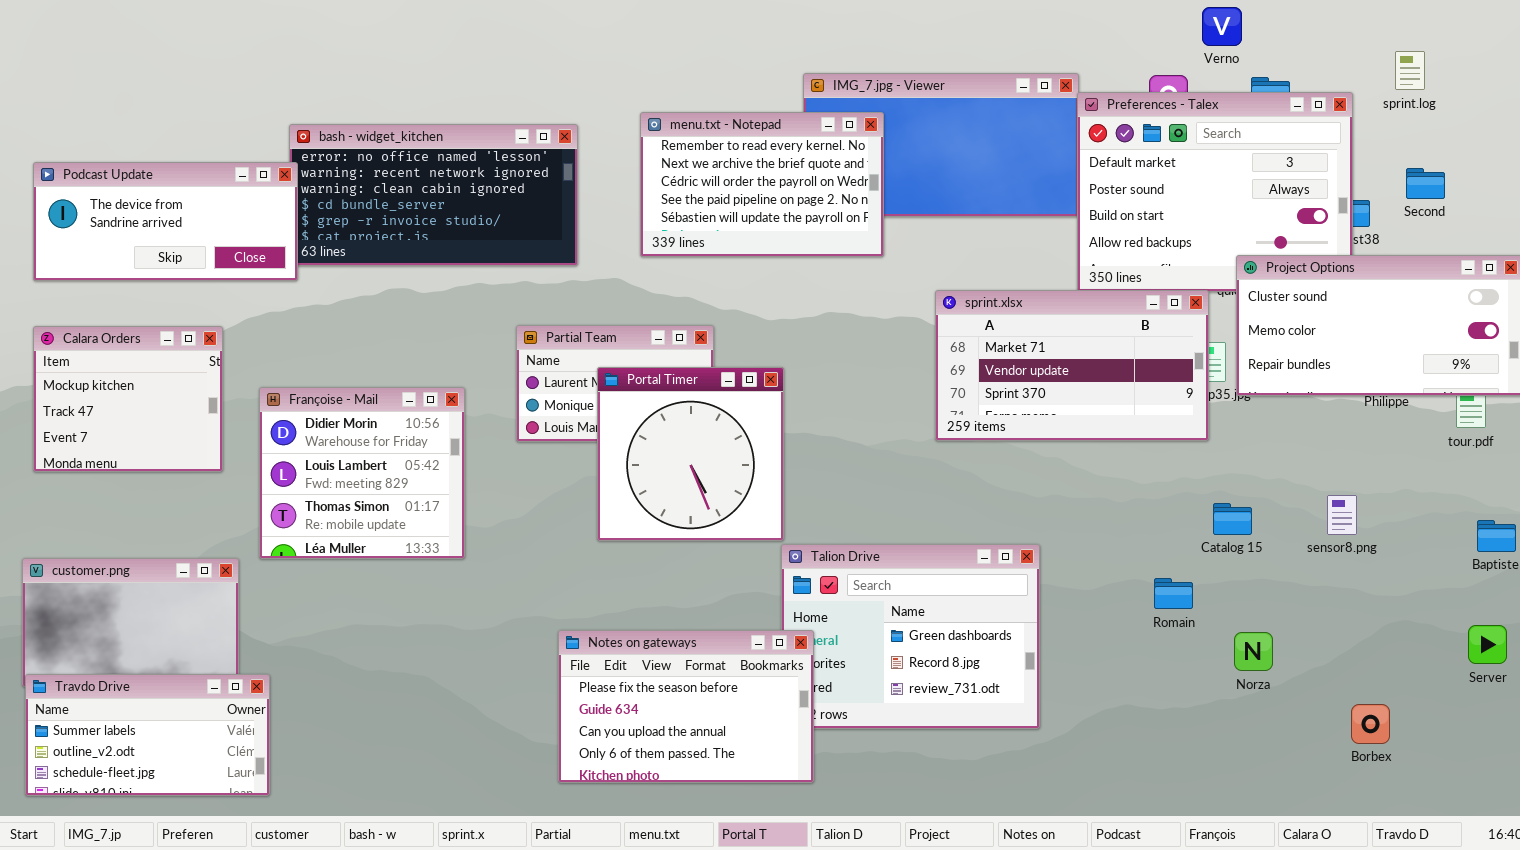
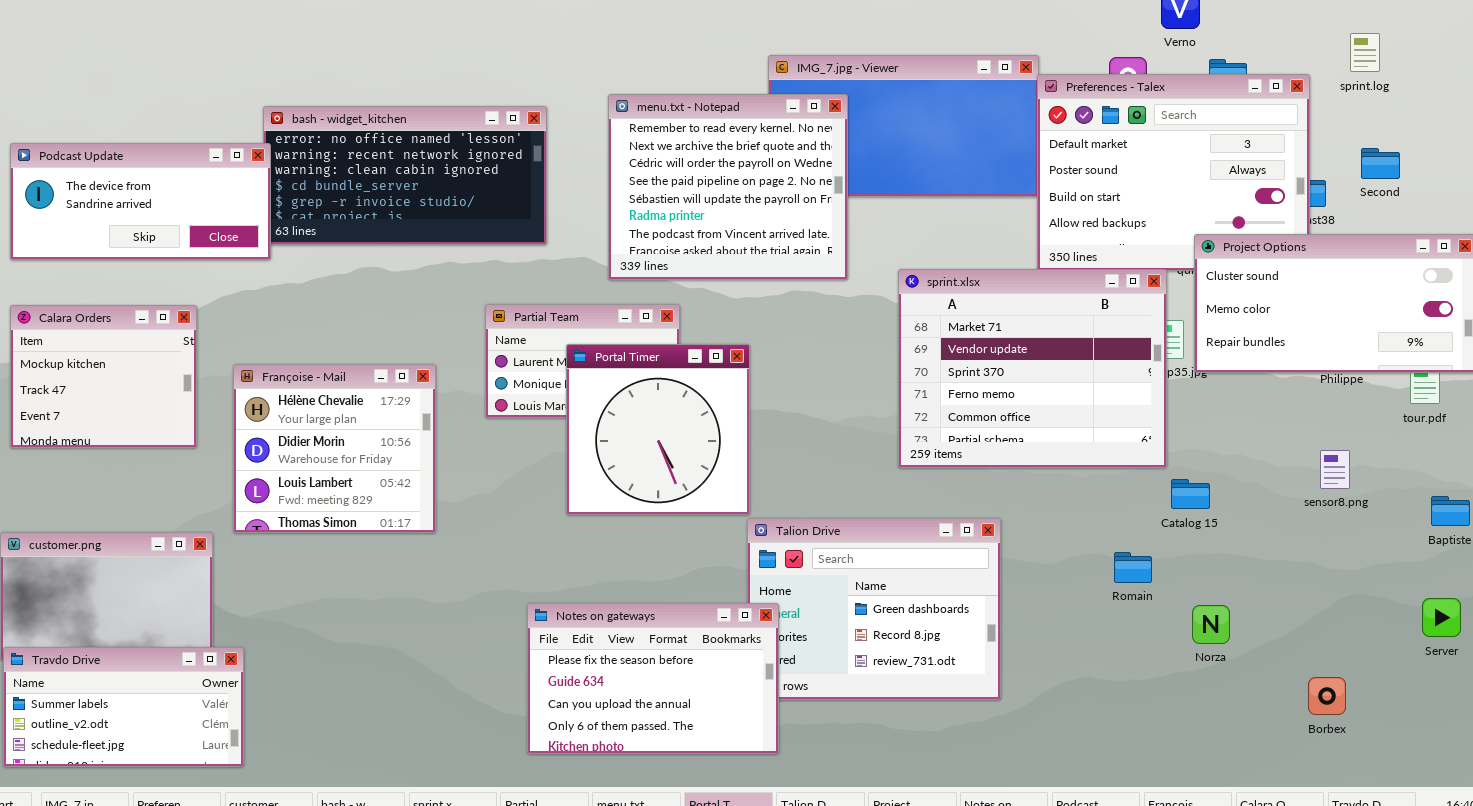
menu.txt - Notepad: [640,112,884,257] -> [608,94,848,280], resized
sprint.xlsx: [935,290,1209,441] -> [898,269,1167,468], resized
Françoise - Mail: [259,387,465,559] -> [233,364,436,533], scrolled up 1 row
sensor8.png: [1327,495,1357,535] -> [1320,450,1350,489], moved

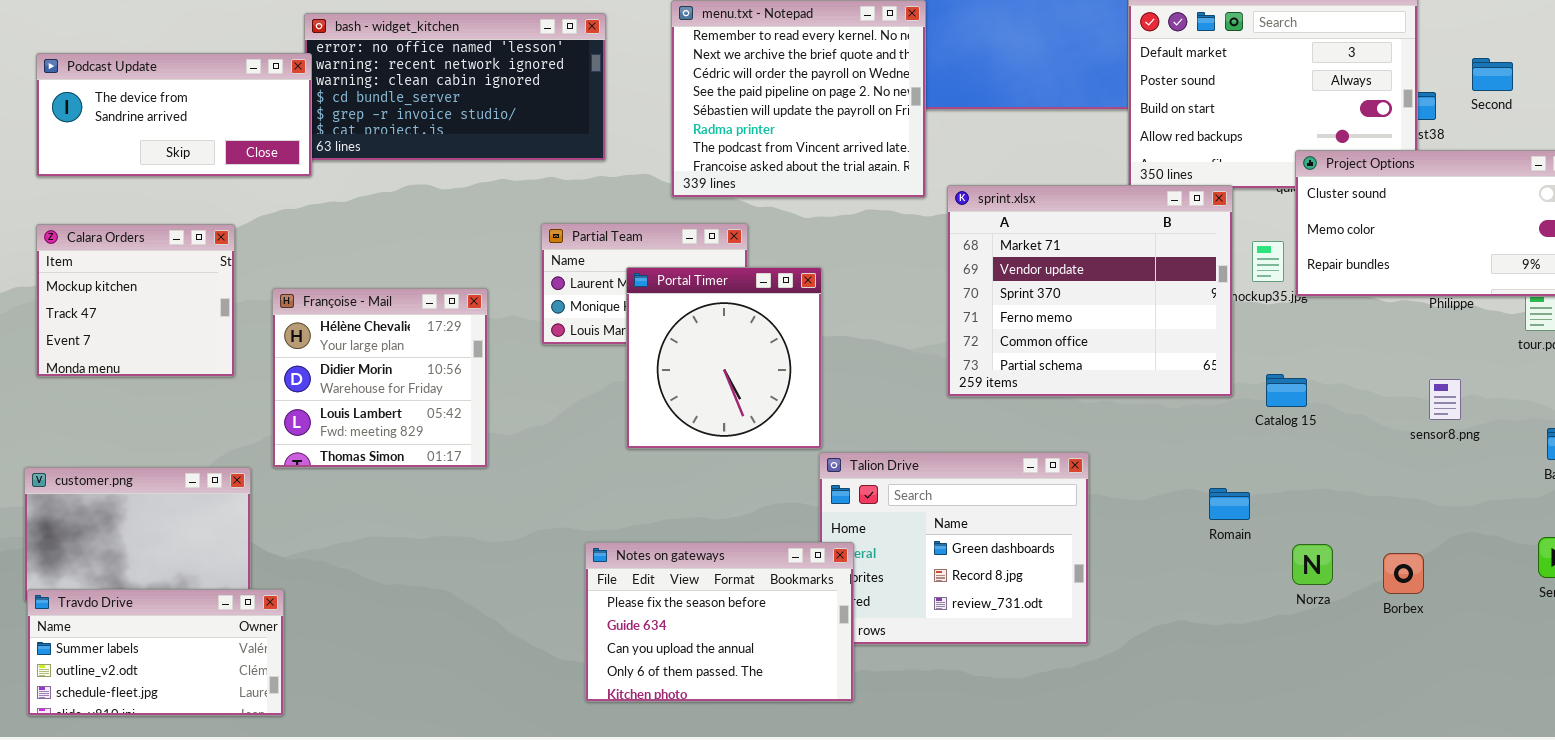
sprint.xlsx: [898,269,1167,468] -> [947,185,1233,397], moved
Catalog 15: [1171,479,1210,509] -> [1266,374,1307,407], moved
Borbex: [1308,677,1346,715] -> [1383,553,1424,594], moved

